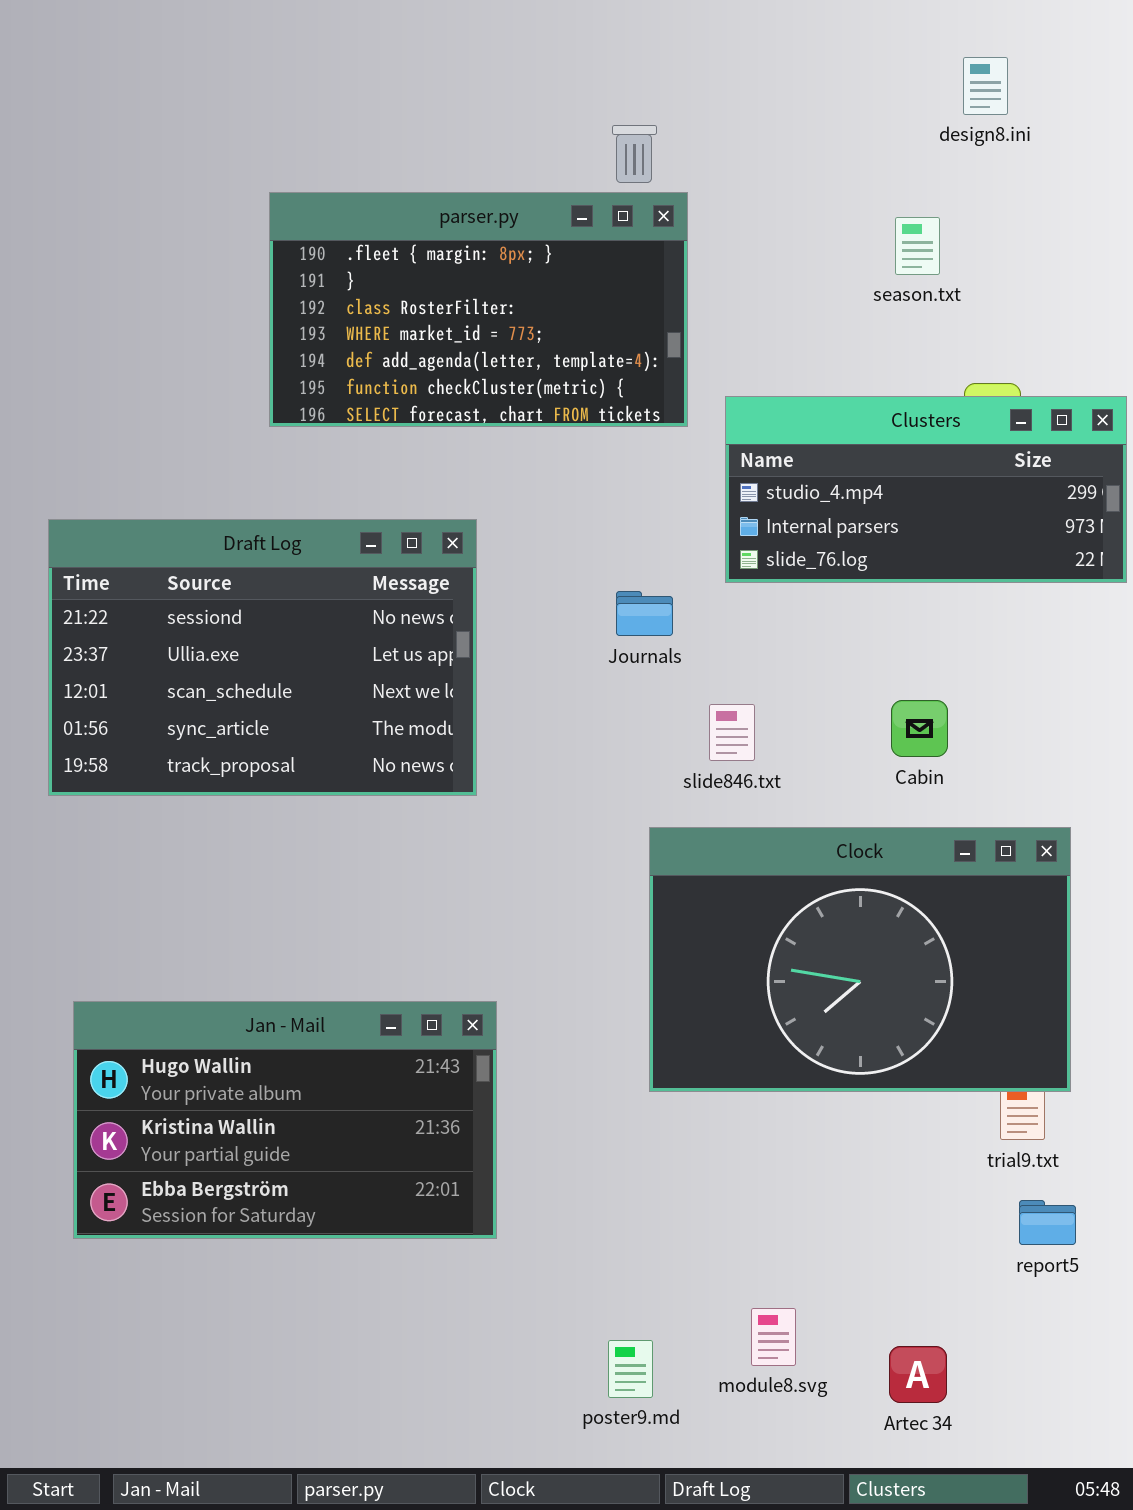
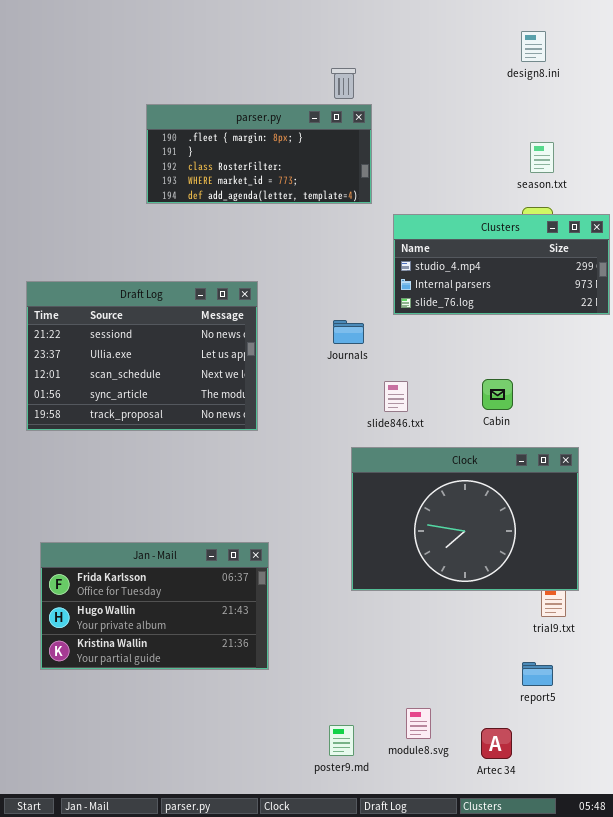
parser.py: [269,192,688,427] -> [146,104,372,204], resized
season.txt: [895,217,940,275] -> [530,142,554,173], moved
Jan - Mail: [73,1001,497,1239] -> [40,542,269,670], scrolled up 1 row
report5: [1019,1200,1076,1245] -> [522,662,553,686], moved

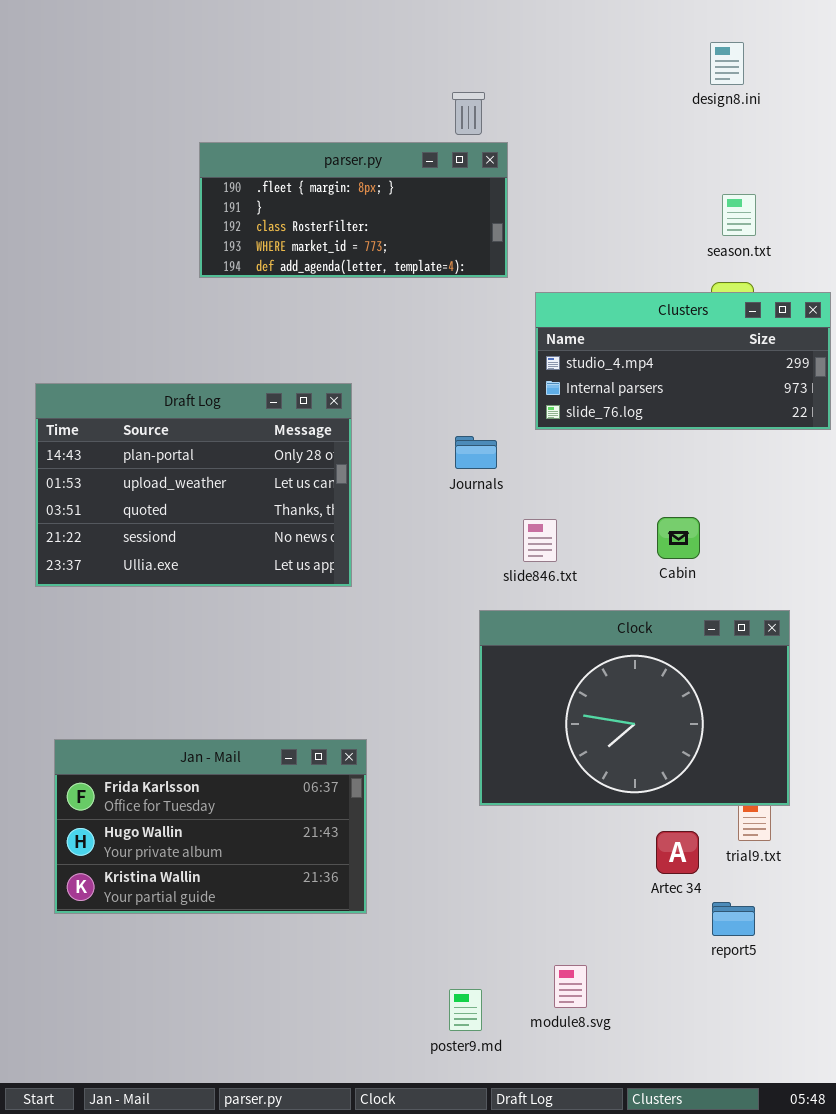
Draft Log: [26,281,258,431] -> [35,383,352,587], scrolled up 3 rows
Artec 34: [481,728,512,759] -> [656,831,699,874], moved

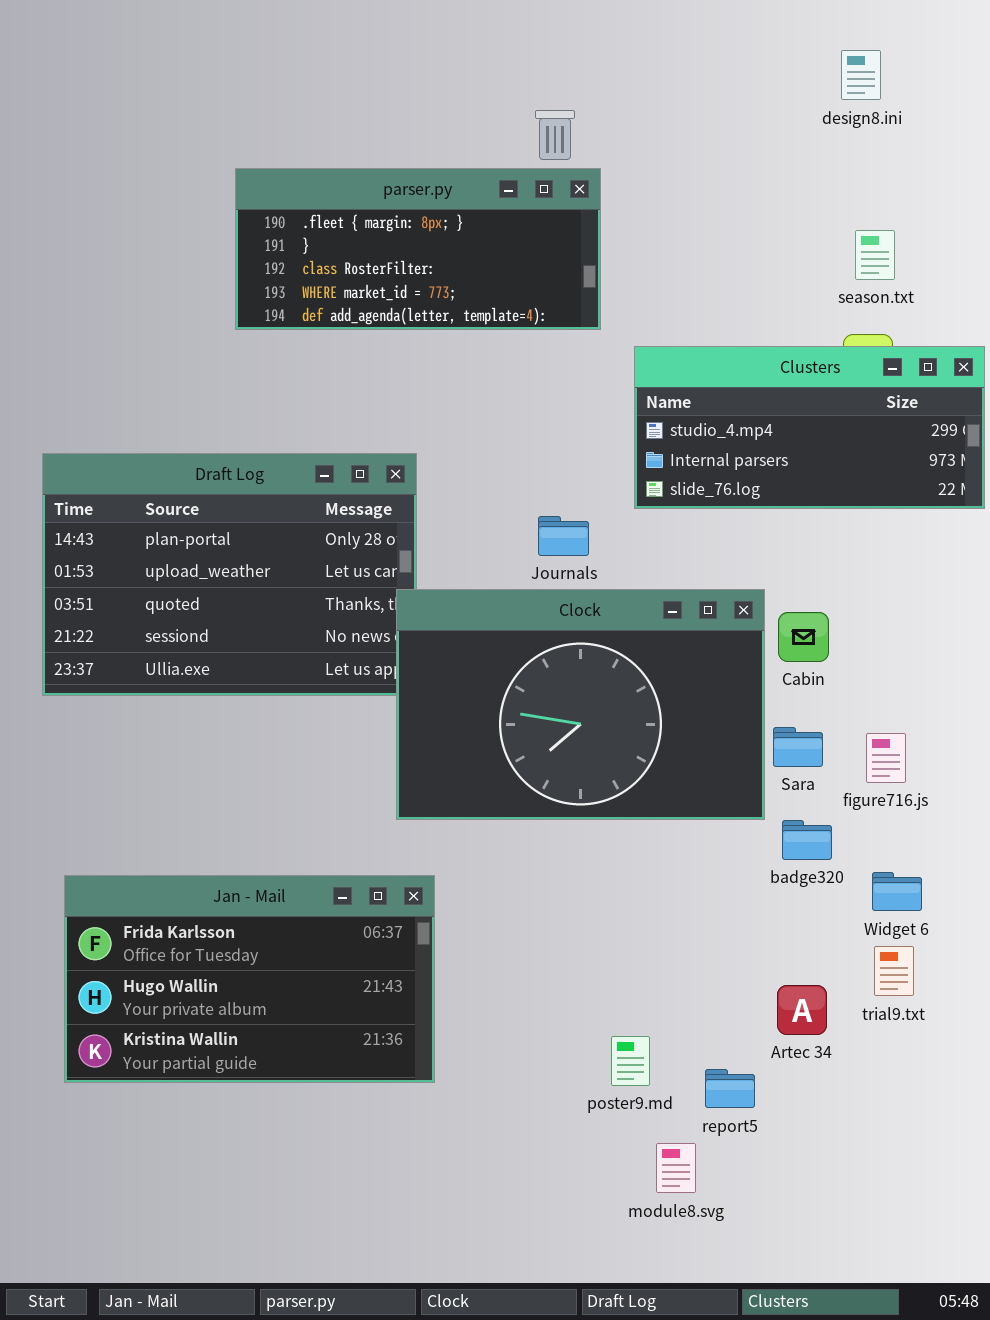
Clock: [479,610,790,806] -> [396,589,765,820], moved
report5: [712,902,755,936] -> [705,1069,755,1108], moved
poster9.md: [449,989,482,1031] -> [611,1036,650,1086], moved

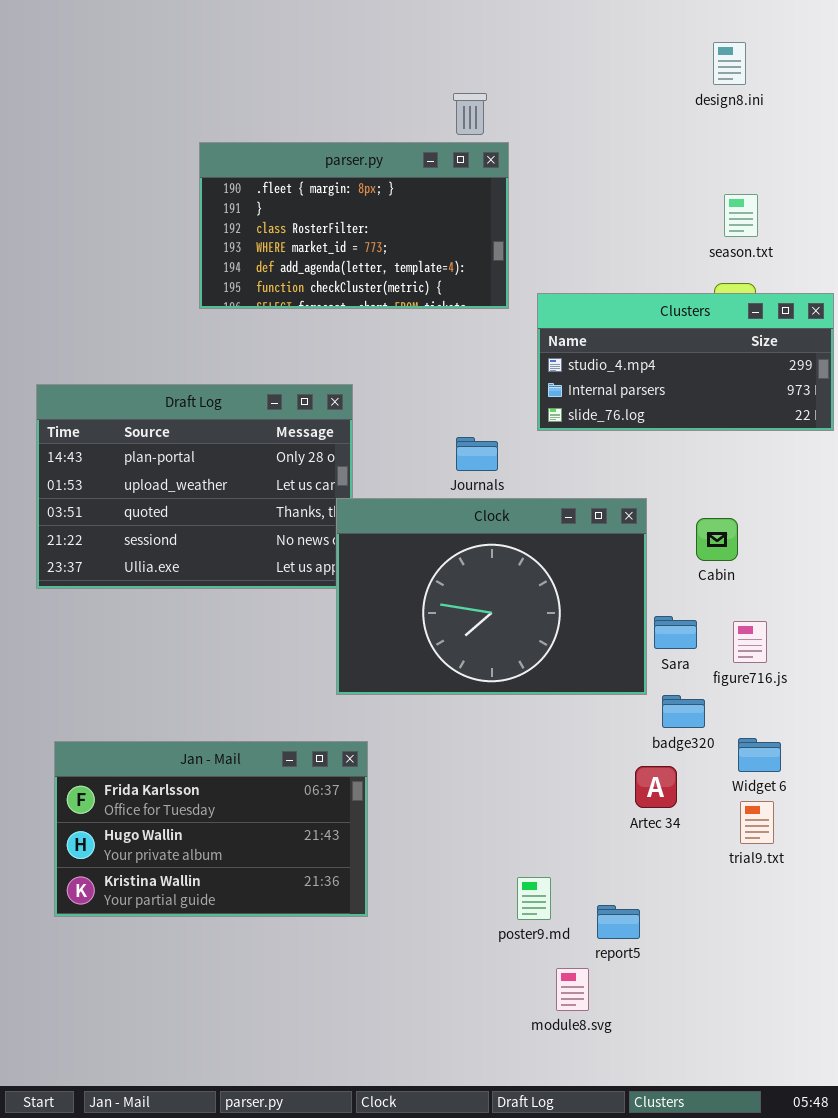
parser.py: [235,168,601,330] -> [199,142,509,309], resized
Cabin: [778,612,829,662] -> [696,518,738,561], moved
Artec 34: [777,985,827,1035] -> [635,766,677,808], moved

